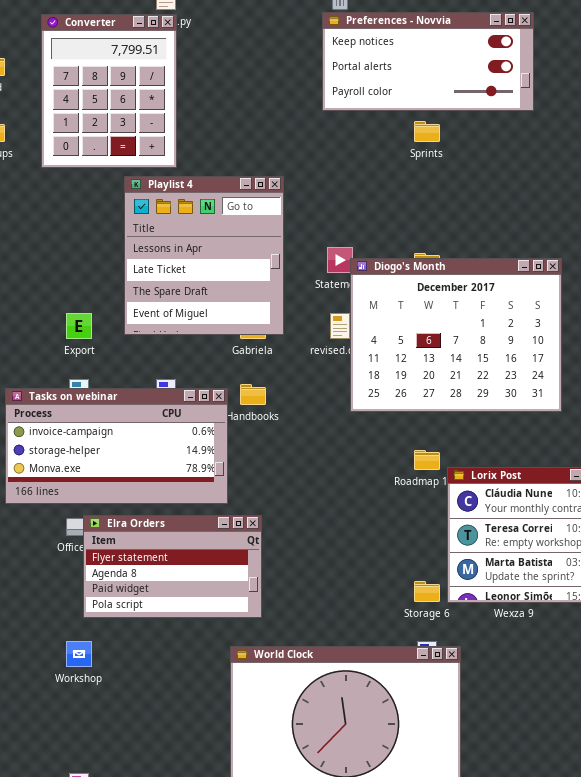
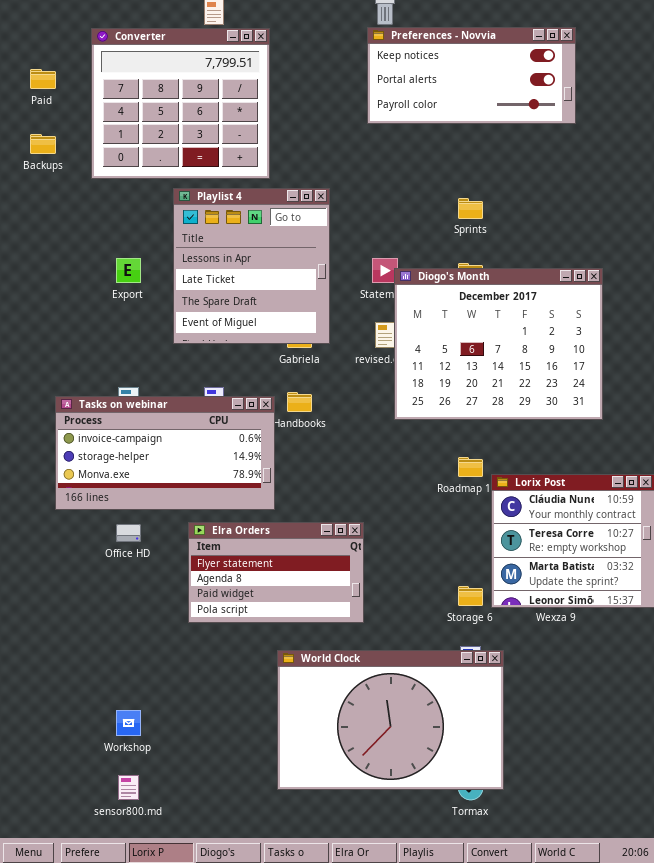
Converter: [41,14,177,168] -> [91,28,270,179], resized
Sprints: [414,121,440,142] -> [458,198,483,219], moved
Export: [66,313,92,339] -> [116,258,141,283], moved
Elra Orders: [83,515,262,618] -> [188,522,364,623], moved
Workshop: [66,641,92,667] -> [116,710,141,736], moved

